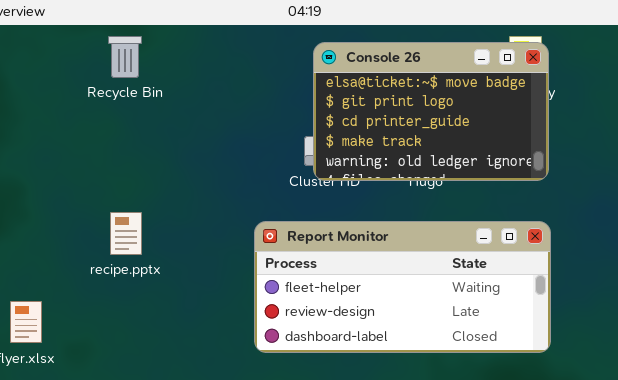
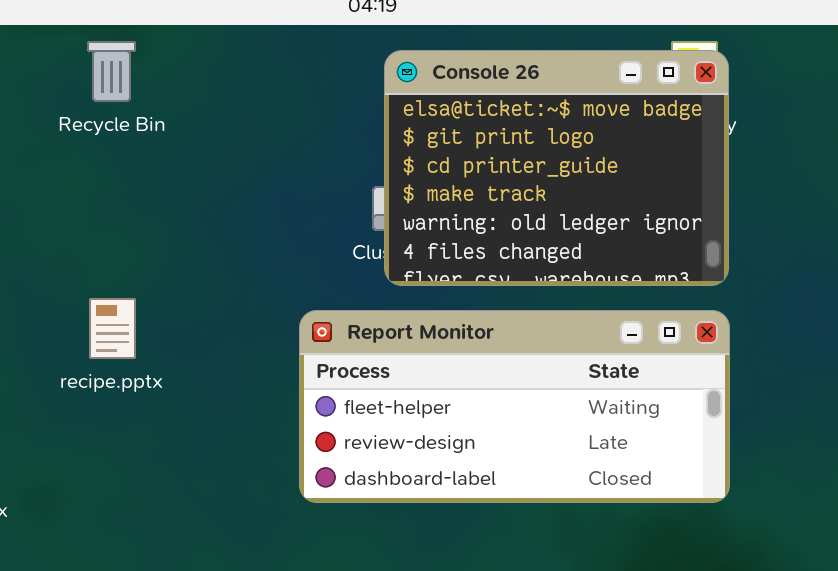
Console 26: [313,42,549,181] -> [384,50,729,286], resized

